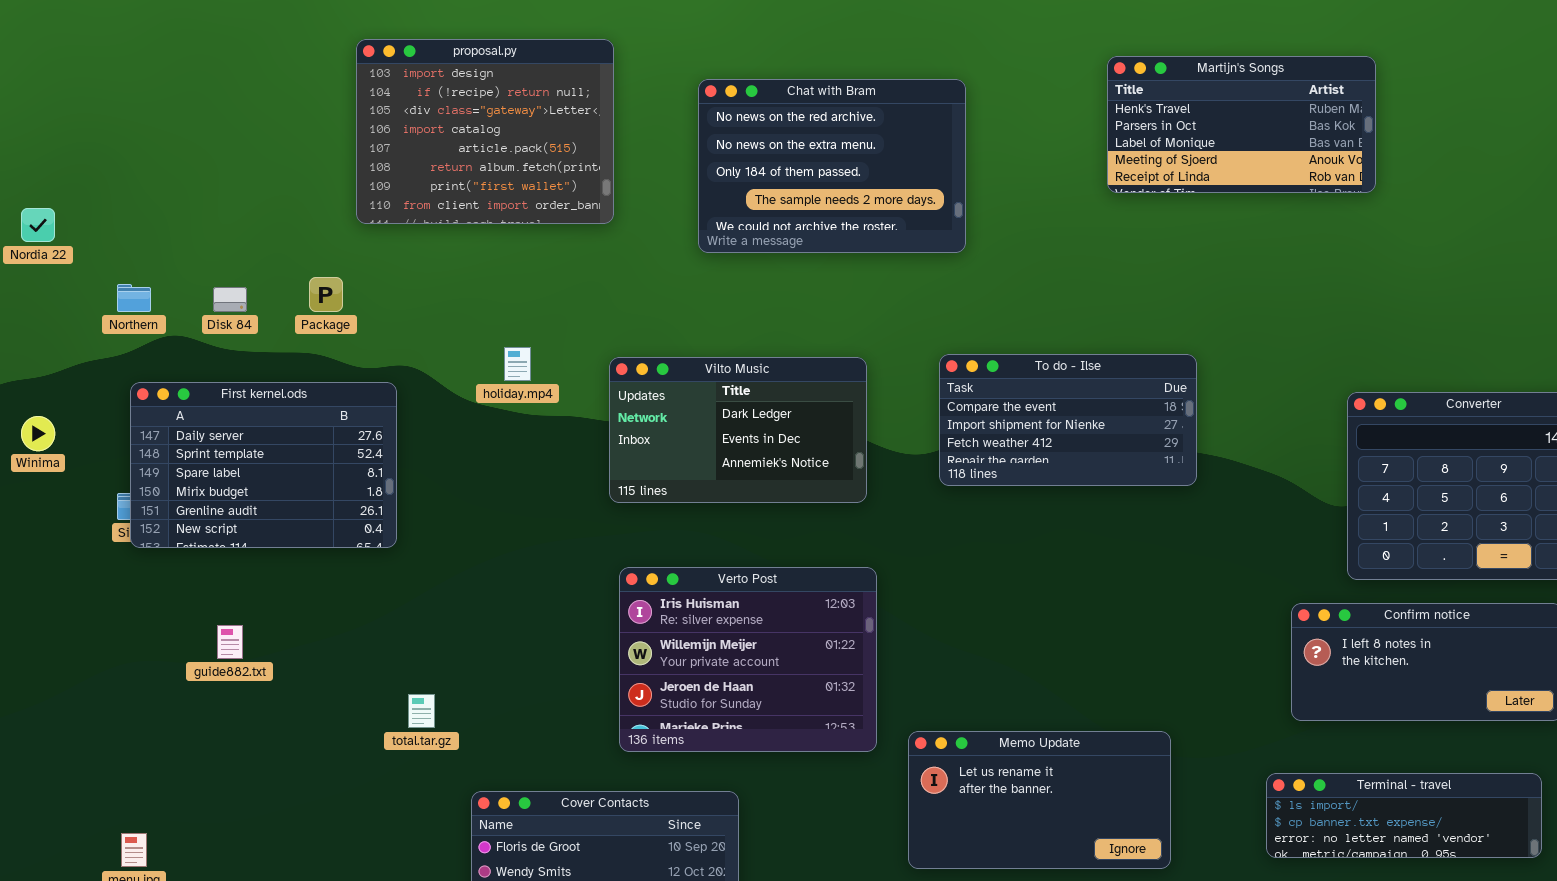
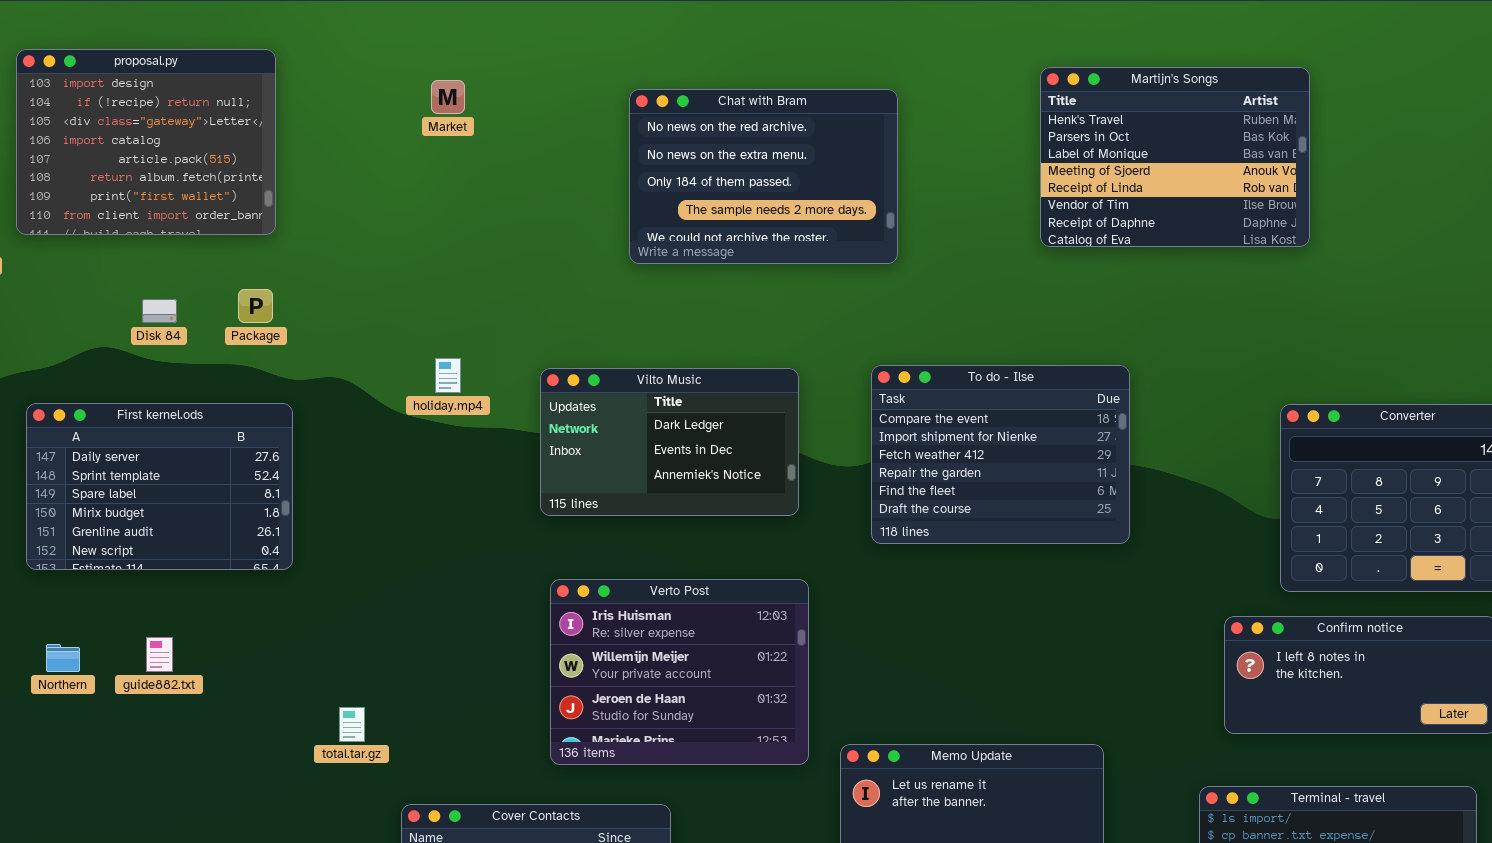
proposal.py: [356,39,614,224] -> [16,49,276,235], moved
Martijn's Songs: [1107,56,1376,193] -> [1040,67,1310,247], resized
Northern: [117,284,151,312] -> [46,644,80,672], moved
To do - Ilse: [939,354,1197,486] -> [871,365,1130,544], resized
First kernel.ods: [130,382,397,548] -> [26,403,293,570], moved

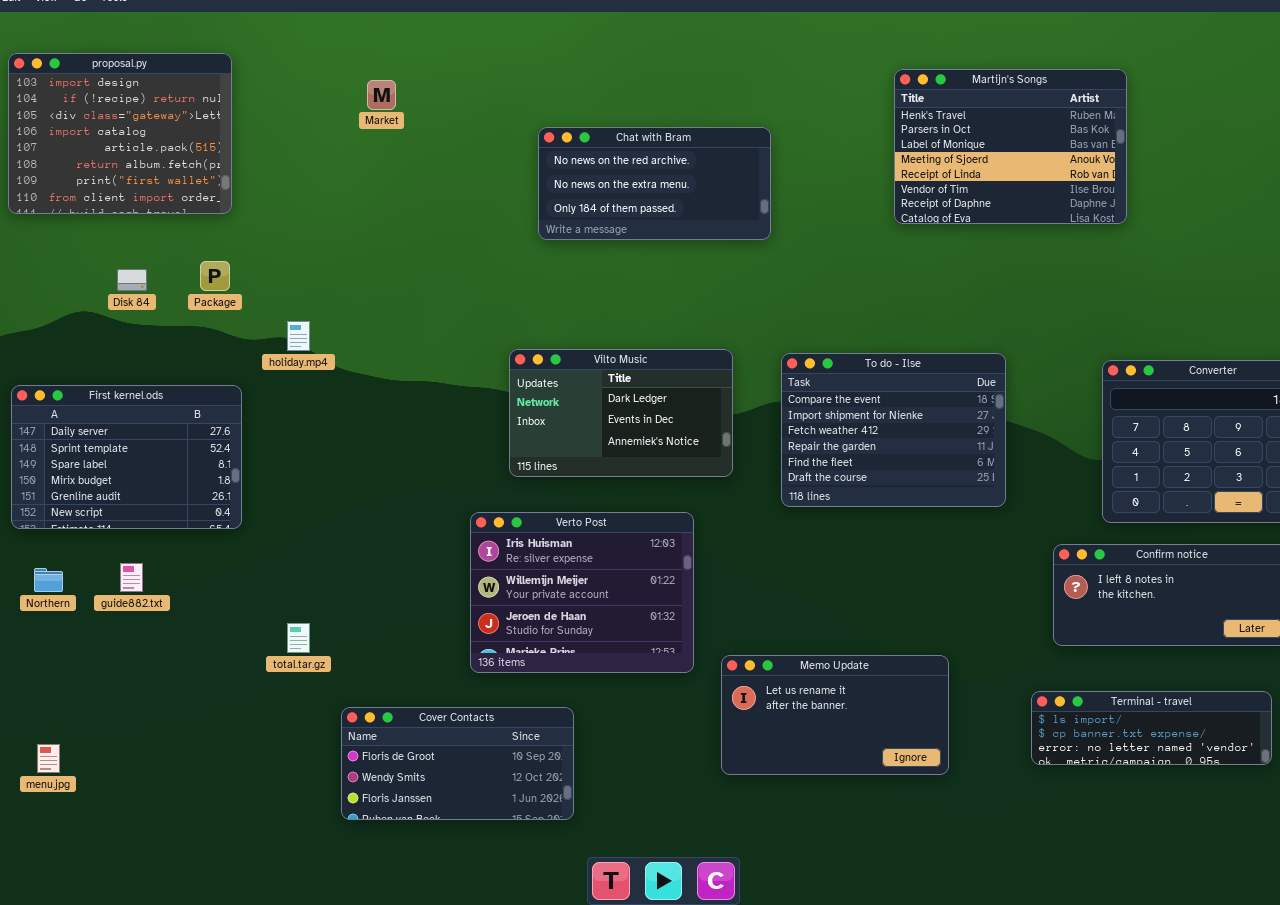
Chat with Bram: [629,89,898,264] -> [538,127,771,240], resized
holiday.mp4: [435,358,461,393] -> [287,321,310,351], moved
To do - Ilse: [871,365,1130,544] -> [781,353,1006,507], moved
Vilto Music: [540,368,799,516] -> [509,349,733,477], moved
First kernel.ods: [26,403,293,570] -> [11,385,242,529], moved

